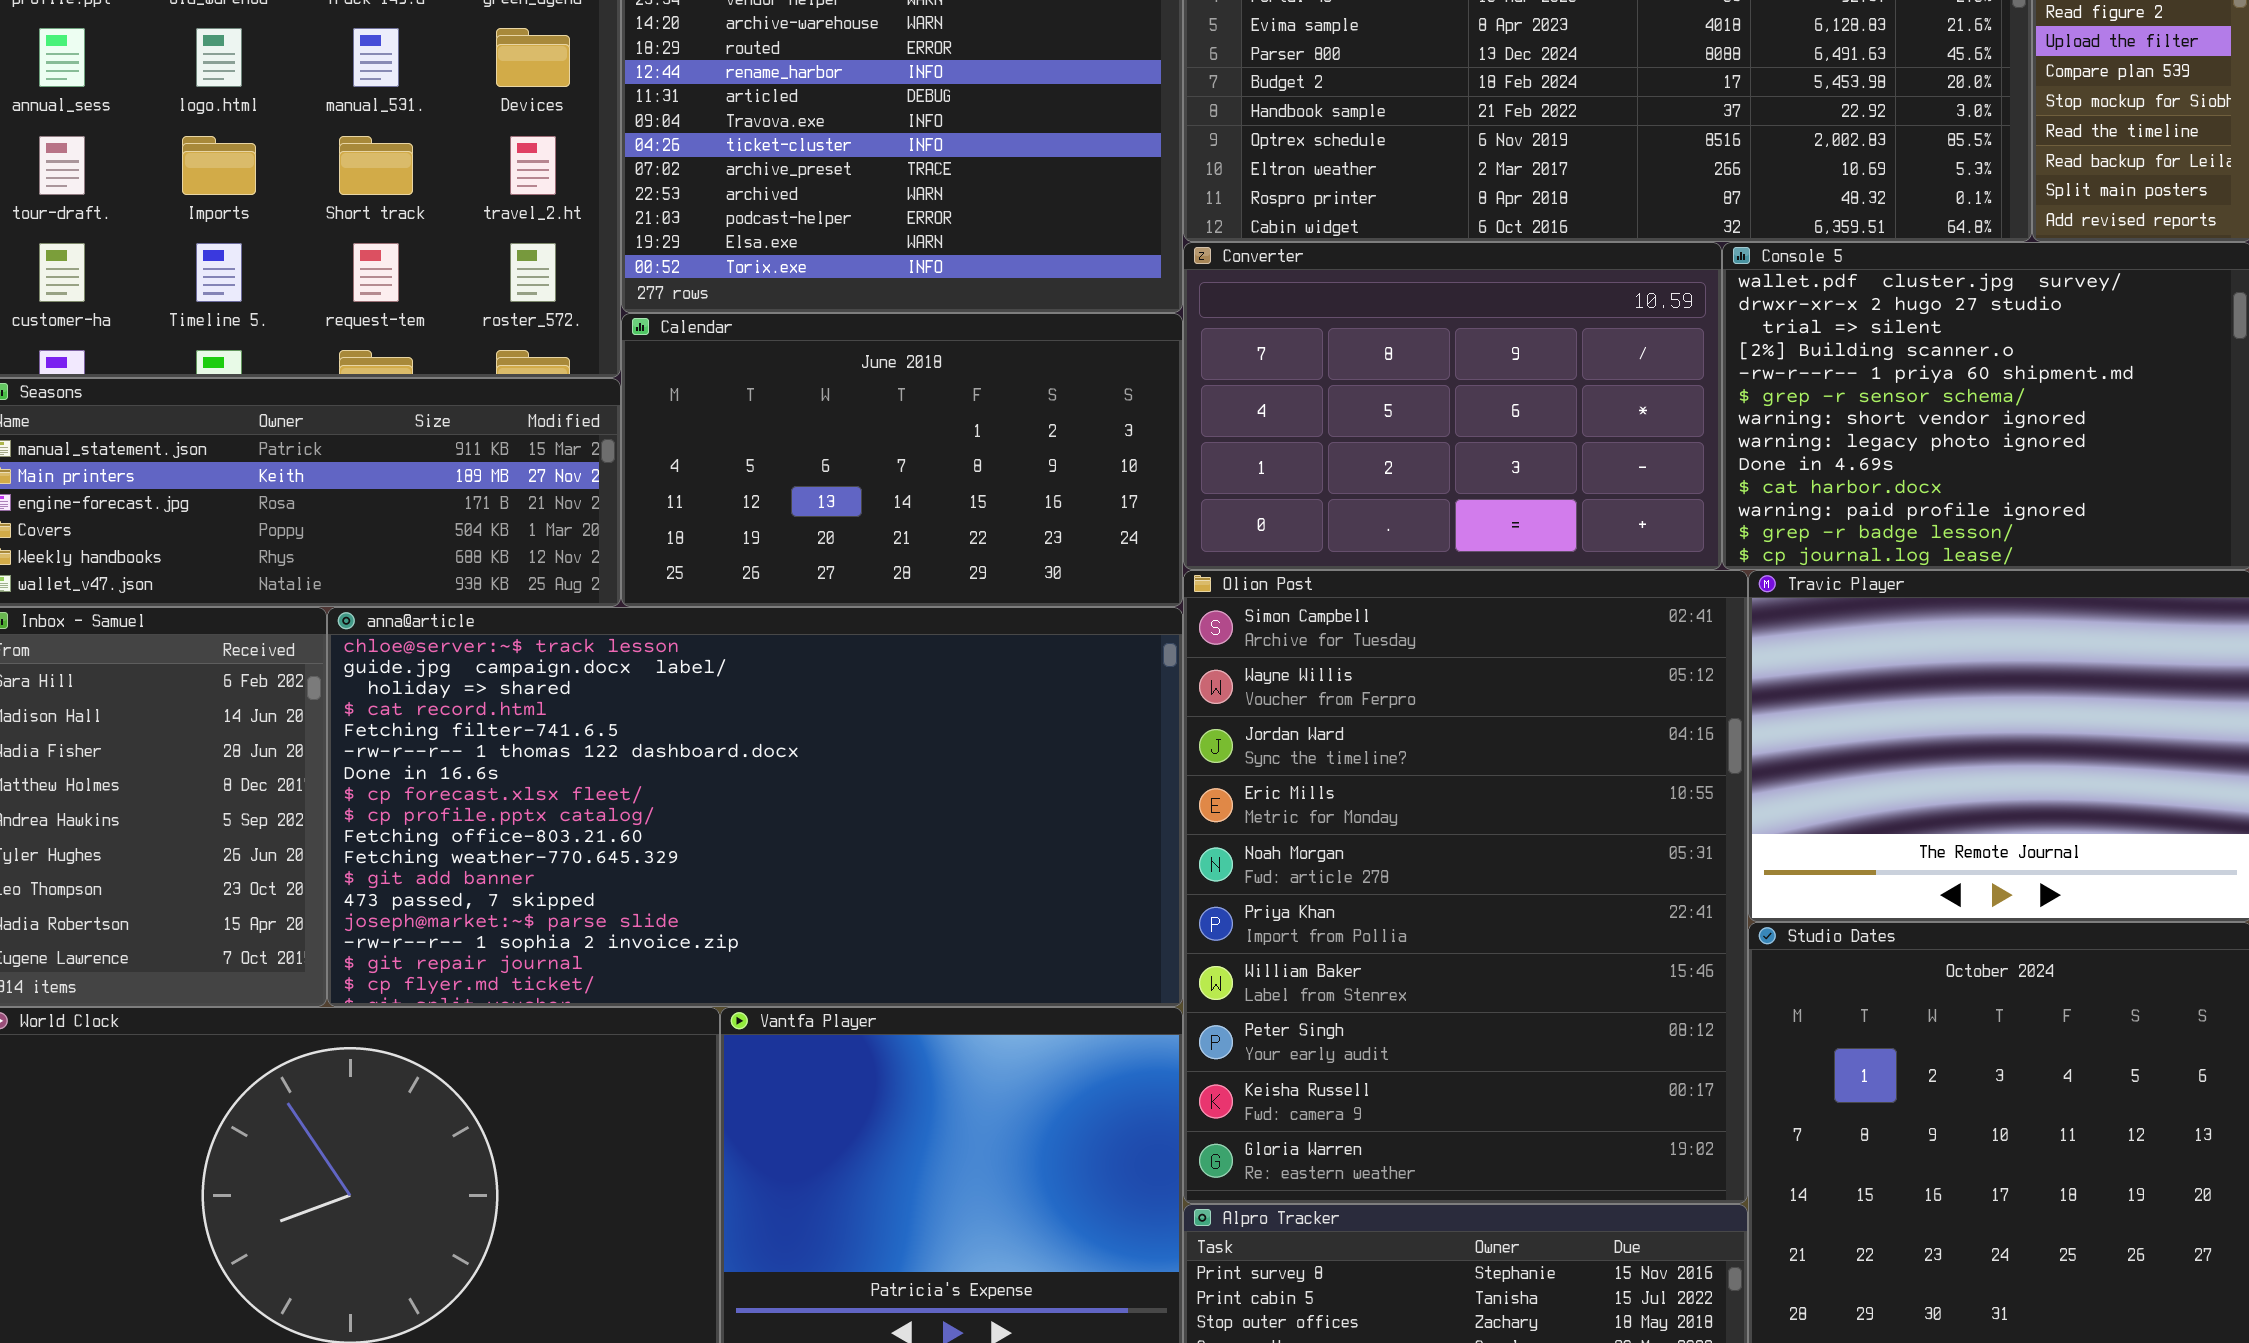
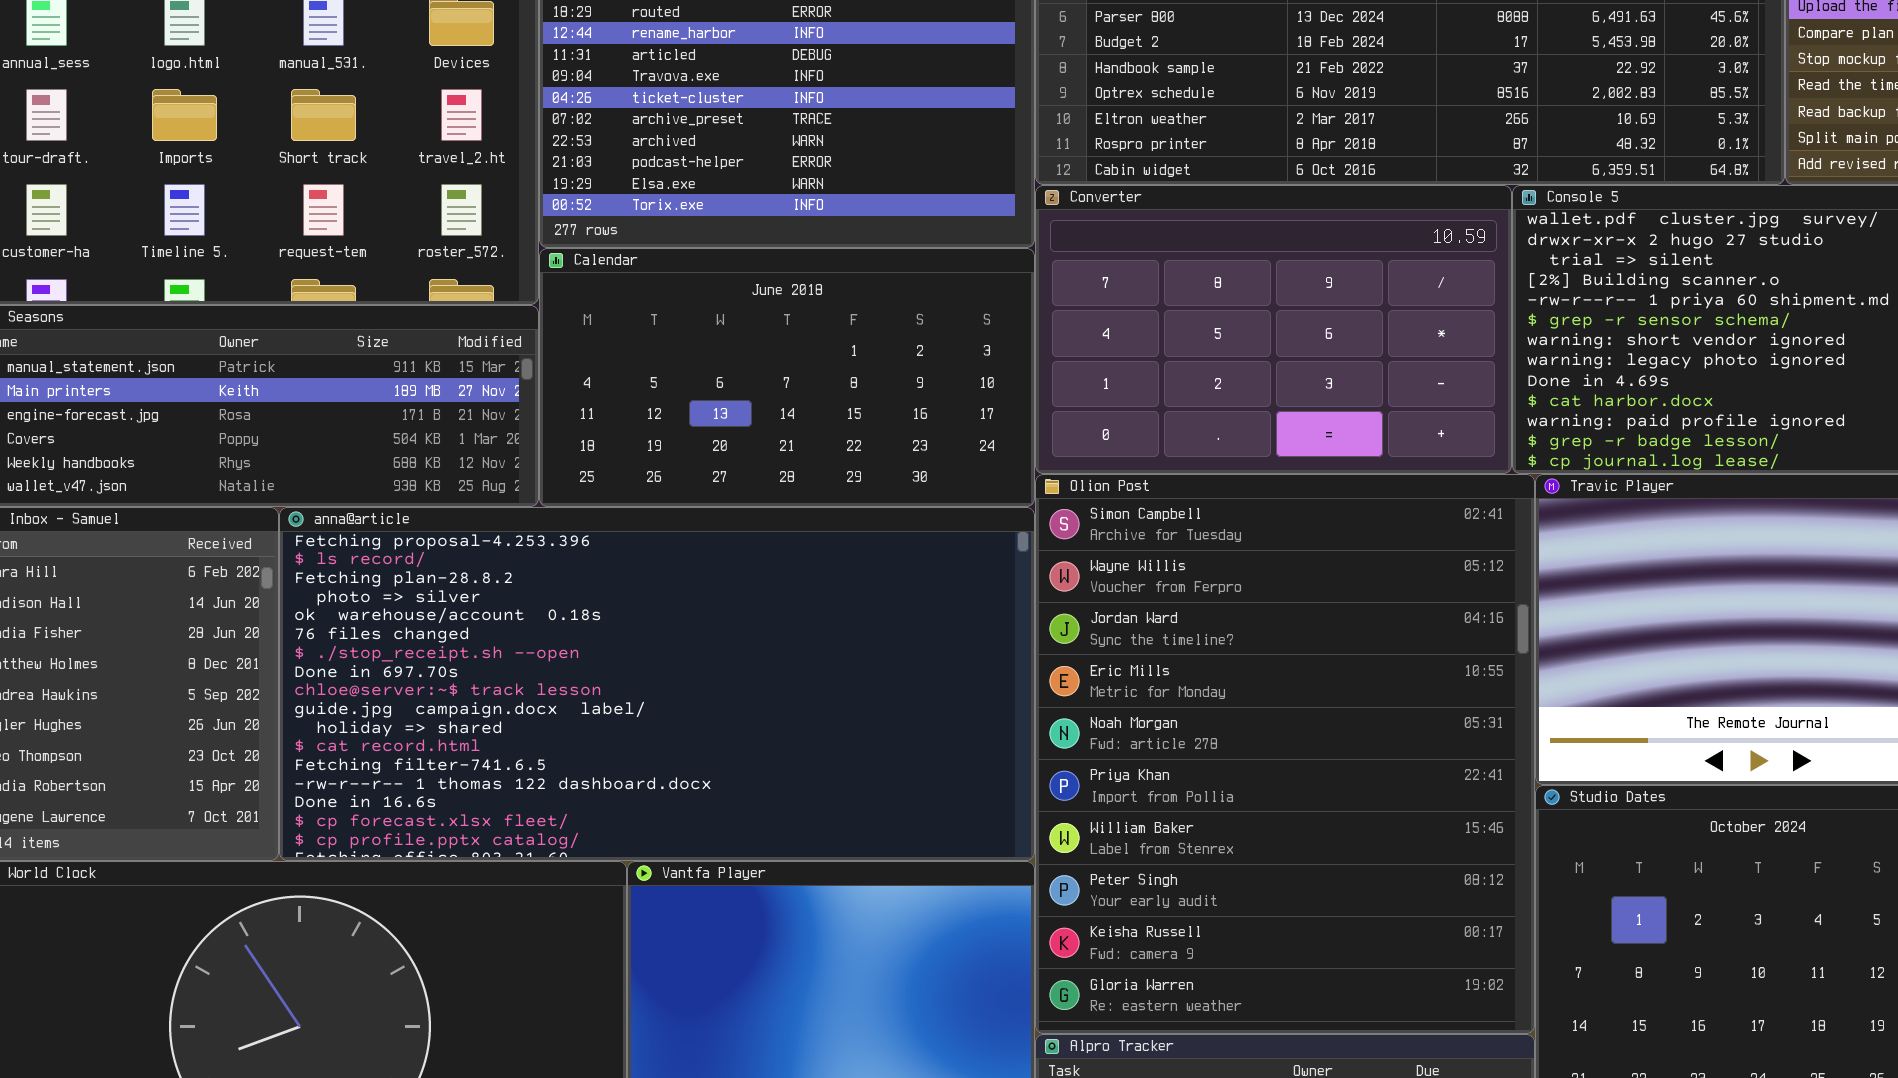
anna@article: [327,607,1183,1007] -> [279,507,1035,861], scrolled up 8 rows

